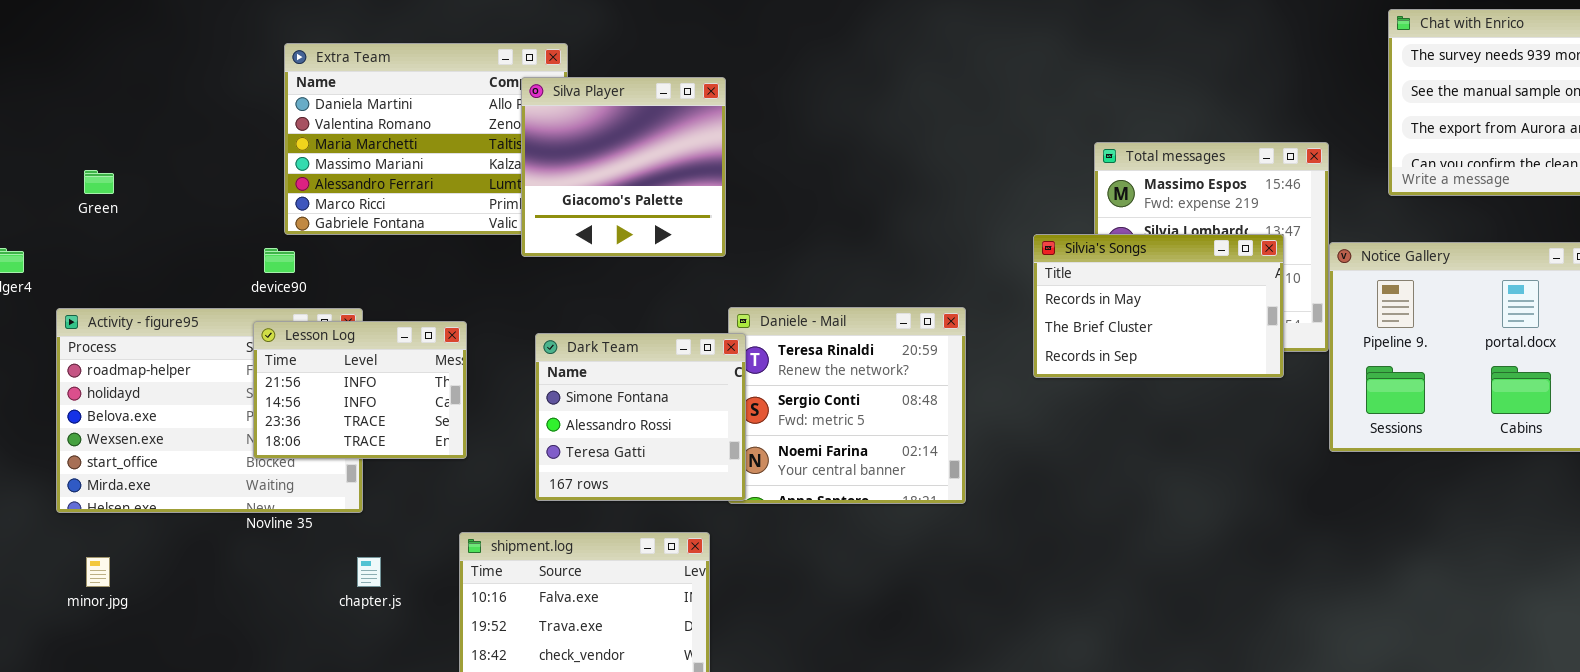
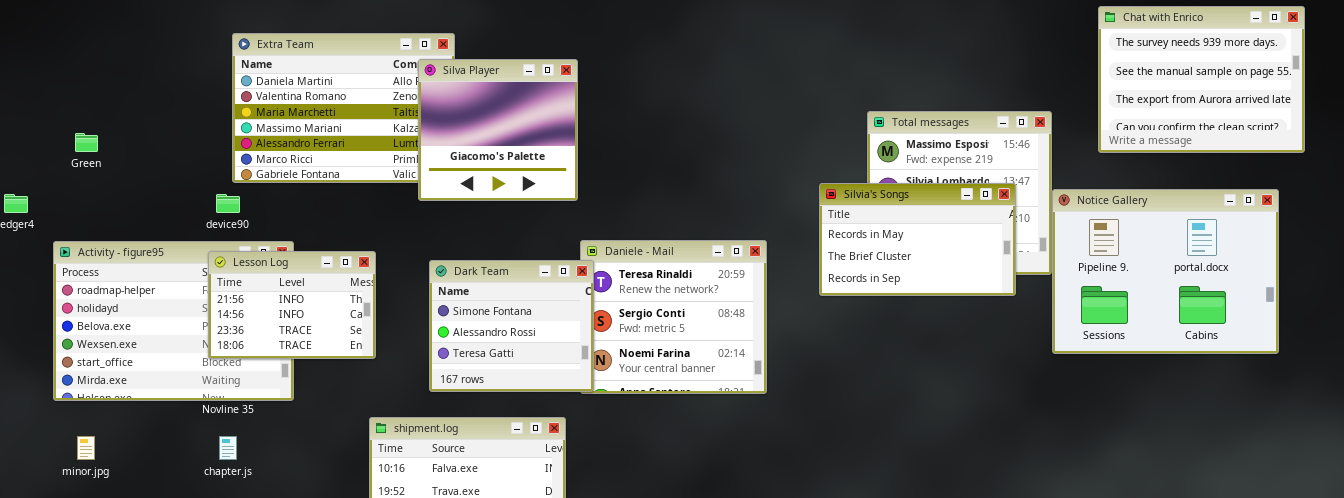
chapter.js: [357,557,381,587] -> [219,436,237,460], moved

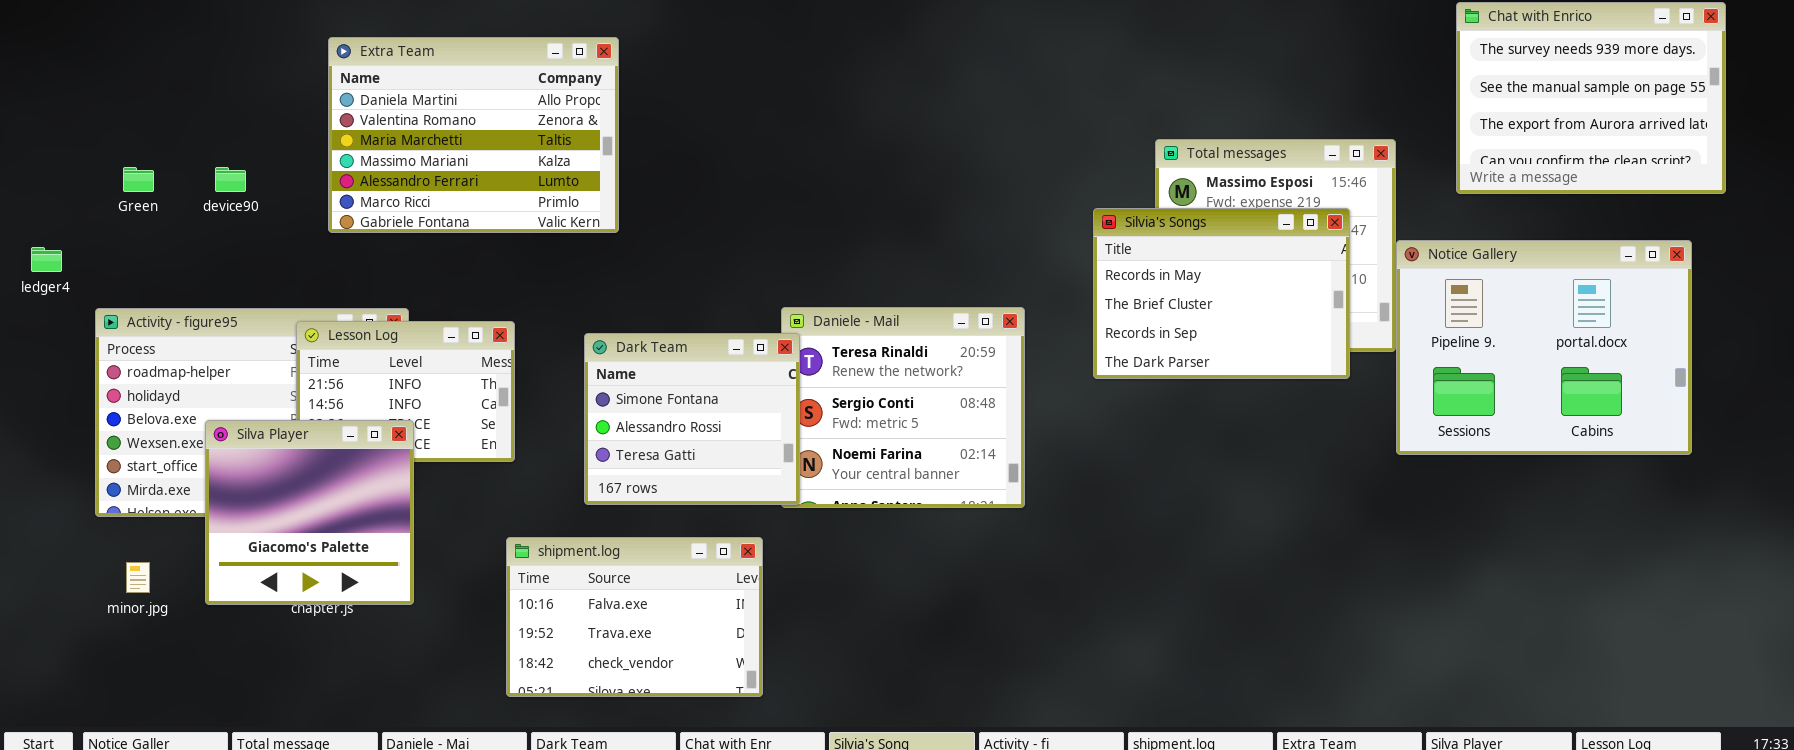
Silva Player: [418,59,578,201] -> [205,420,414,605], moved
Silvia's Songs: [819,183,1016,296] -> [1093,208,1350,379], resized
device90: [216,194,240,213] -> [215,167,246,192], moved

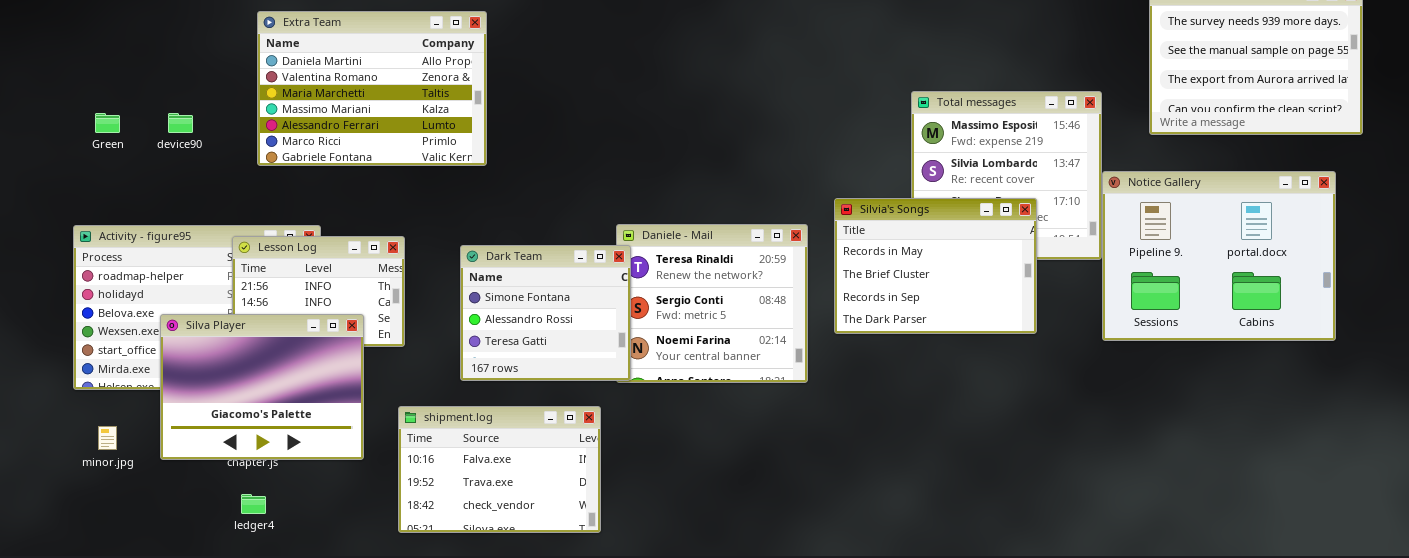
Silvia's Songs: [1093,208,1350,379] -> [834,198,1037,334], moved
ledger4: [31,247,62,272] -> [241,494,266,514], moved
Silva Player: [205,420,414,605] -> [160,314,364,460], resized

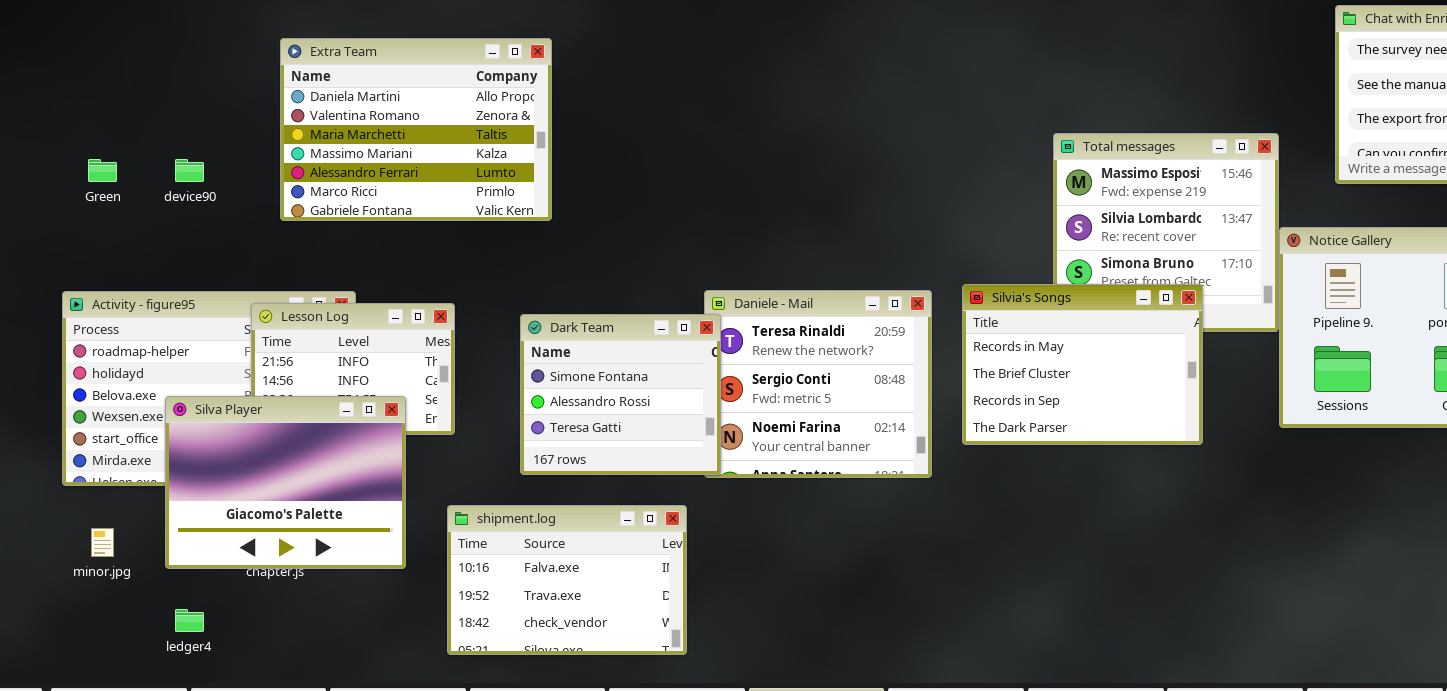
Silvia's Songs: [834,198,1037,334] -> [962,284,1203,445], moved
ledger4: [241,494,266,514] -> [175,609,204,632], moved

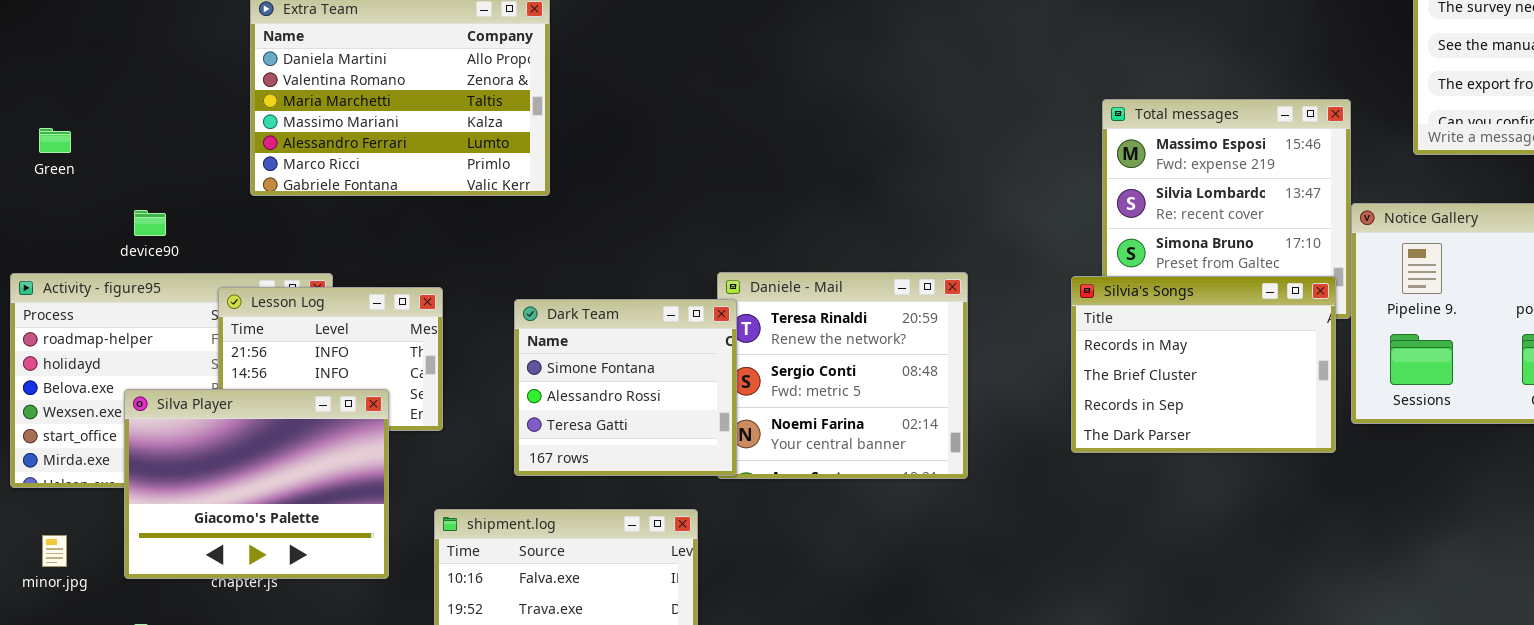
device90: [175,159,204,182] -> [134,210,166,236], moved
Silvia's Songs: [962,284,1203,445] -> [1071,276,1336,453], moved

